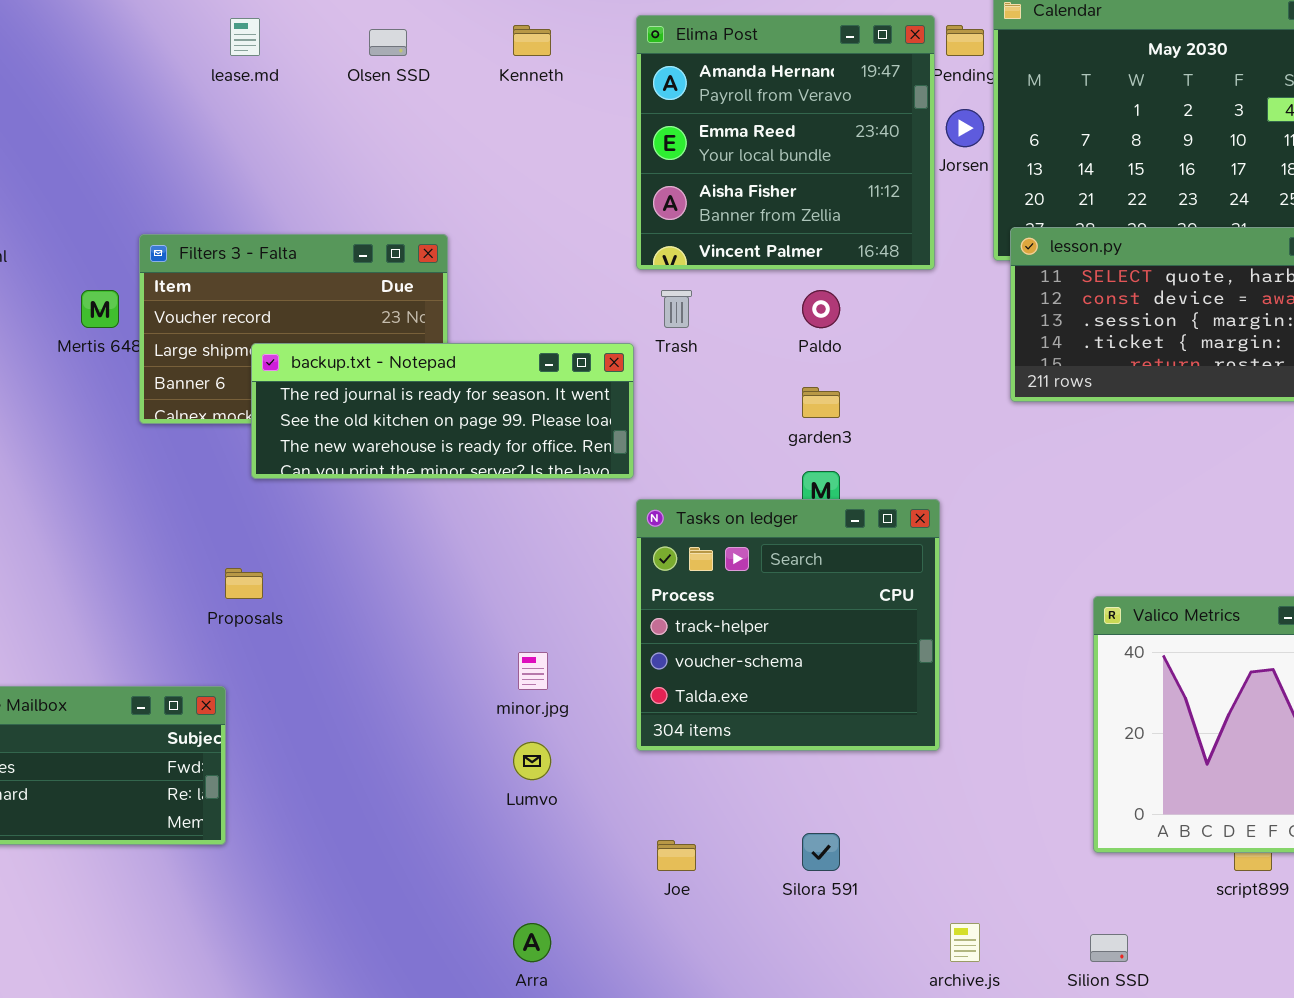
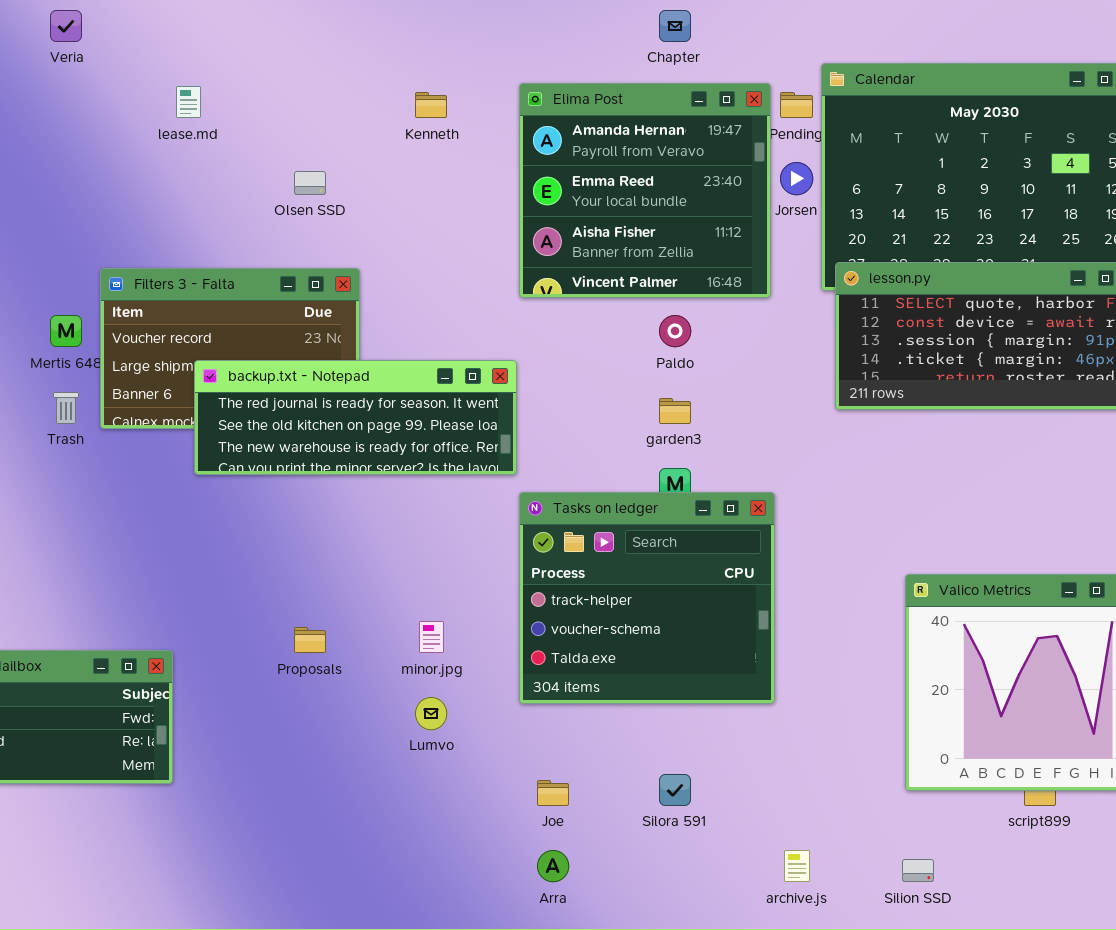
Olsen SSD: [369,29,407,56] -> [294,171,326,195], moved
Trash: [661,290,692,328] -> [53,392,79,424], moved
Proposals: [225,568,263,599] -> [294,627,326,653], moved
Arra: [513,923,551,962] -> [537,850,569,882], moved

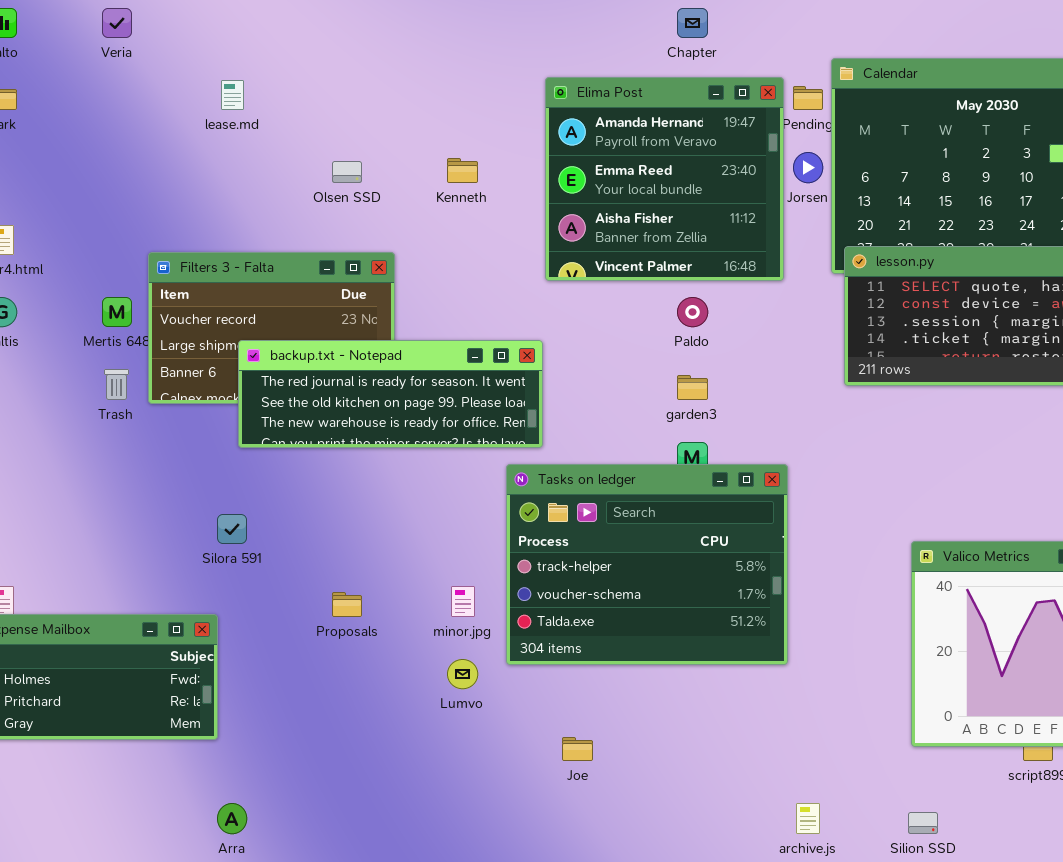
Kenneth: [415,92,447,118] -> [447,158,478,183], moved
Tasks on ledger: [519,492,775,704] -> [506,464,788,665], resized
Silora 591: [659,774,691,806] -> [217,514,247,544], moved
Arra: [537,850,569,882] -> [217,803,247,834], moved

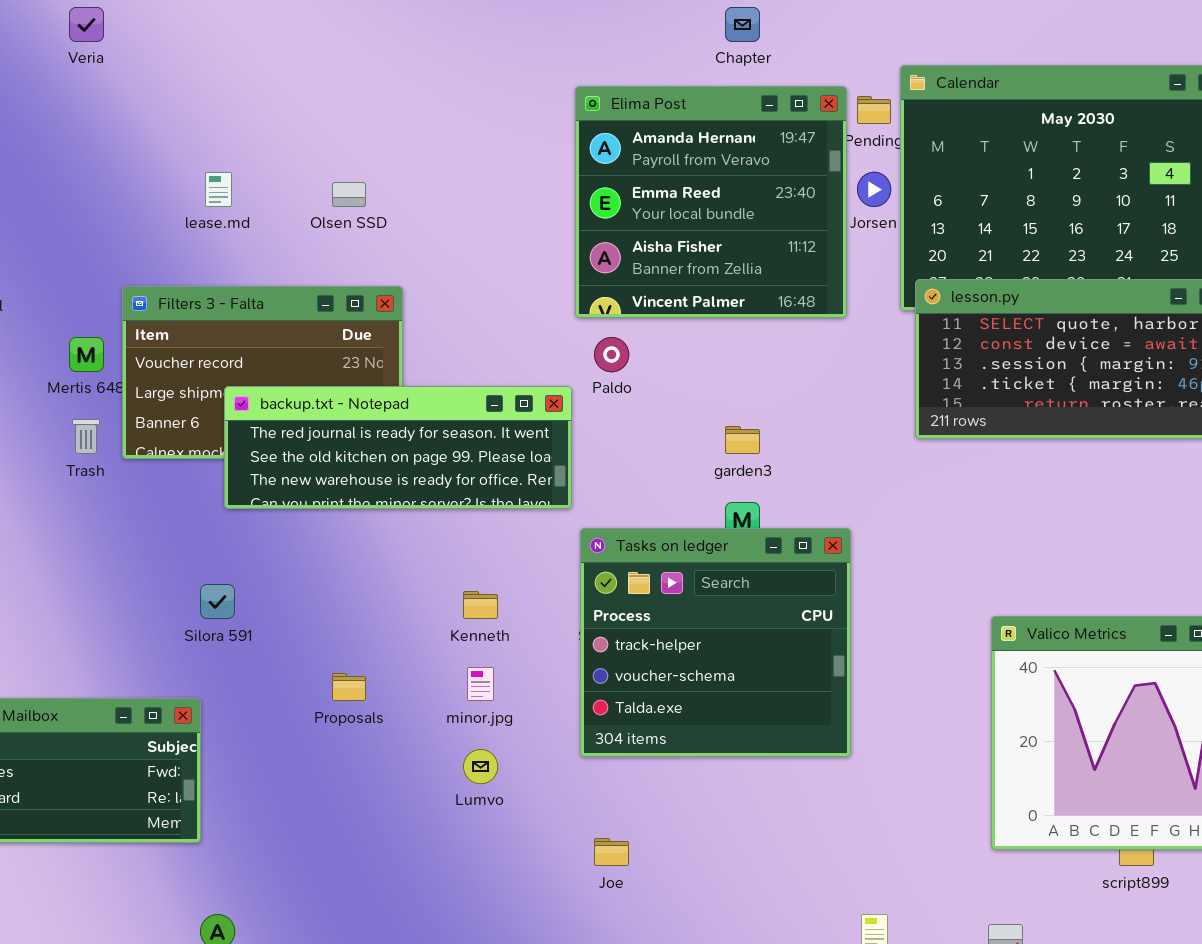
lease.md: [221,80,244,110] -> [205,172,232,207], moved
Kenneth: [447,158,478,183] -> [463,591,498,619], moved
Paldo: [677,297,708,327] -> [594,337,629,372], moved
Tasks on ledger: [506,464,788,665] -> [580,528,851,757], resized

